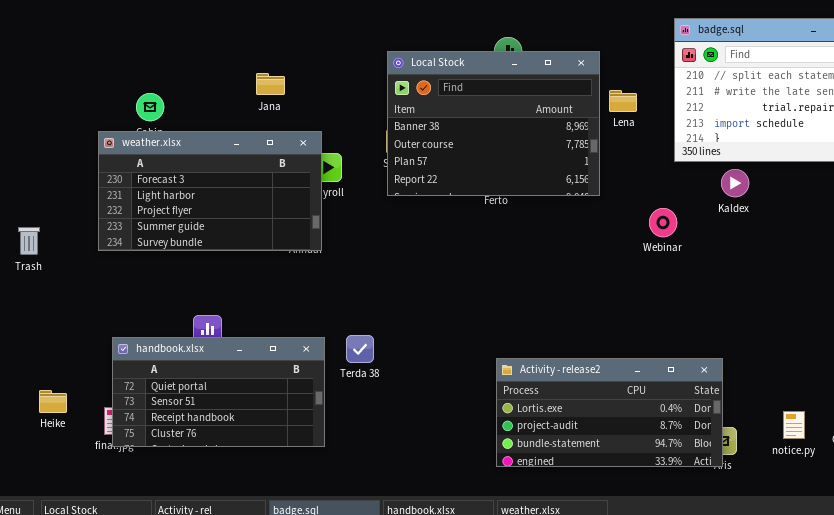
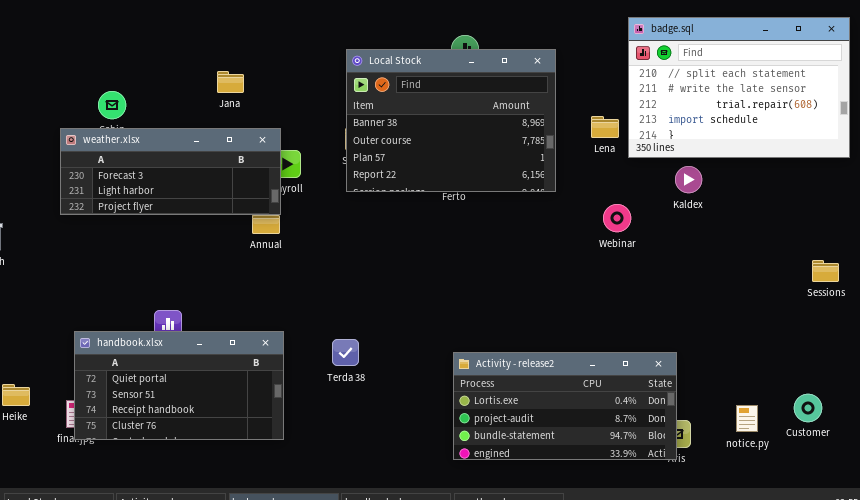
Lena: [609,90,637,112] -> [591,116,619,138], moved
weather.xlsx: [98,131,322,251] -> [60,128,281,215], resized
Terda 38: [346,335,374,363] -> [332,339,359,366], moved

